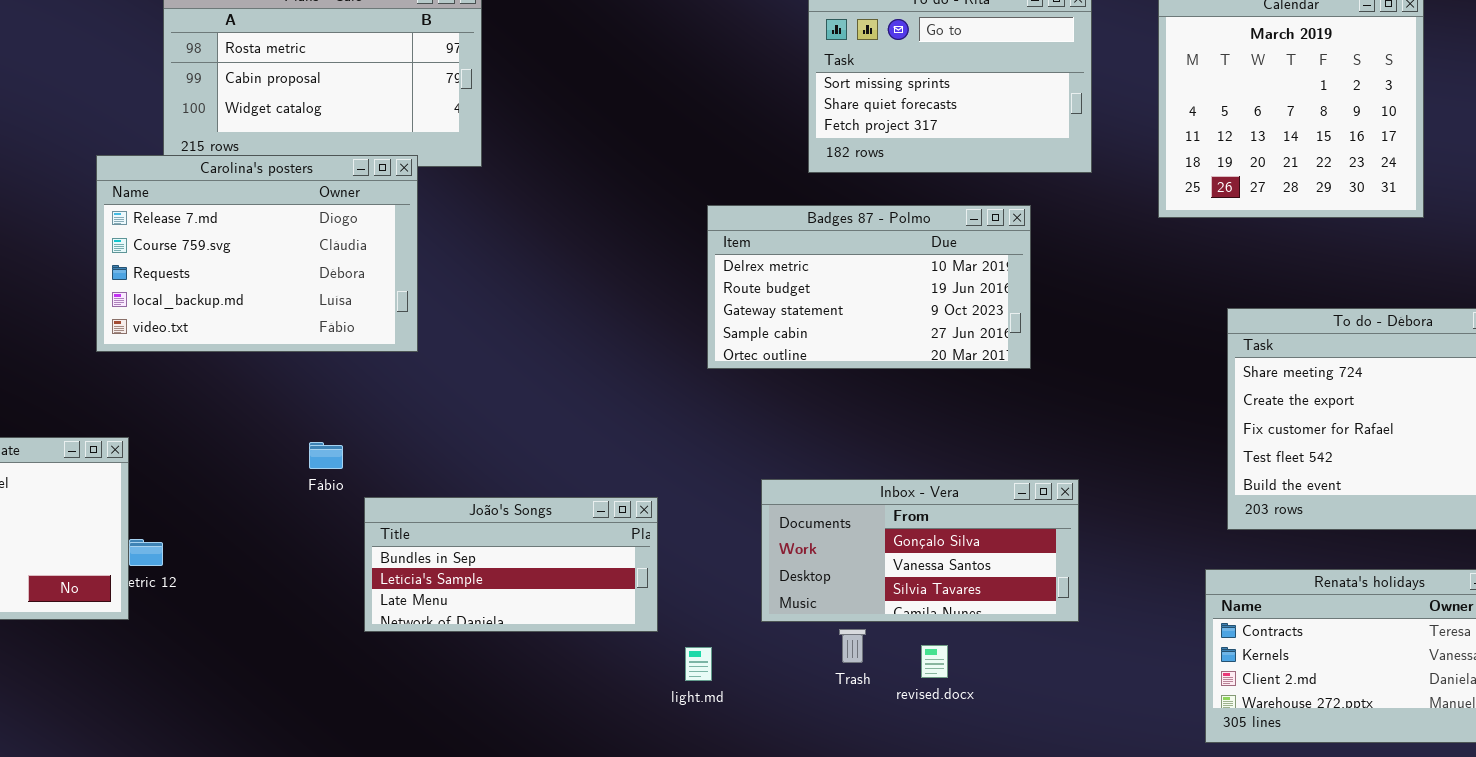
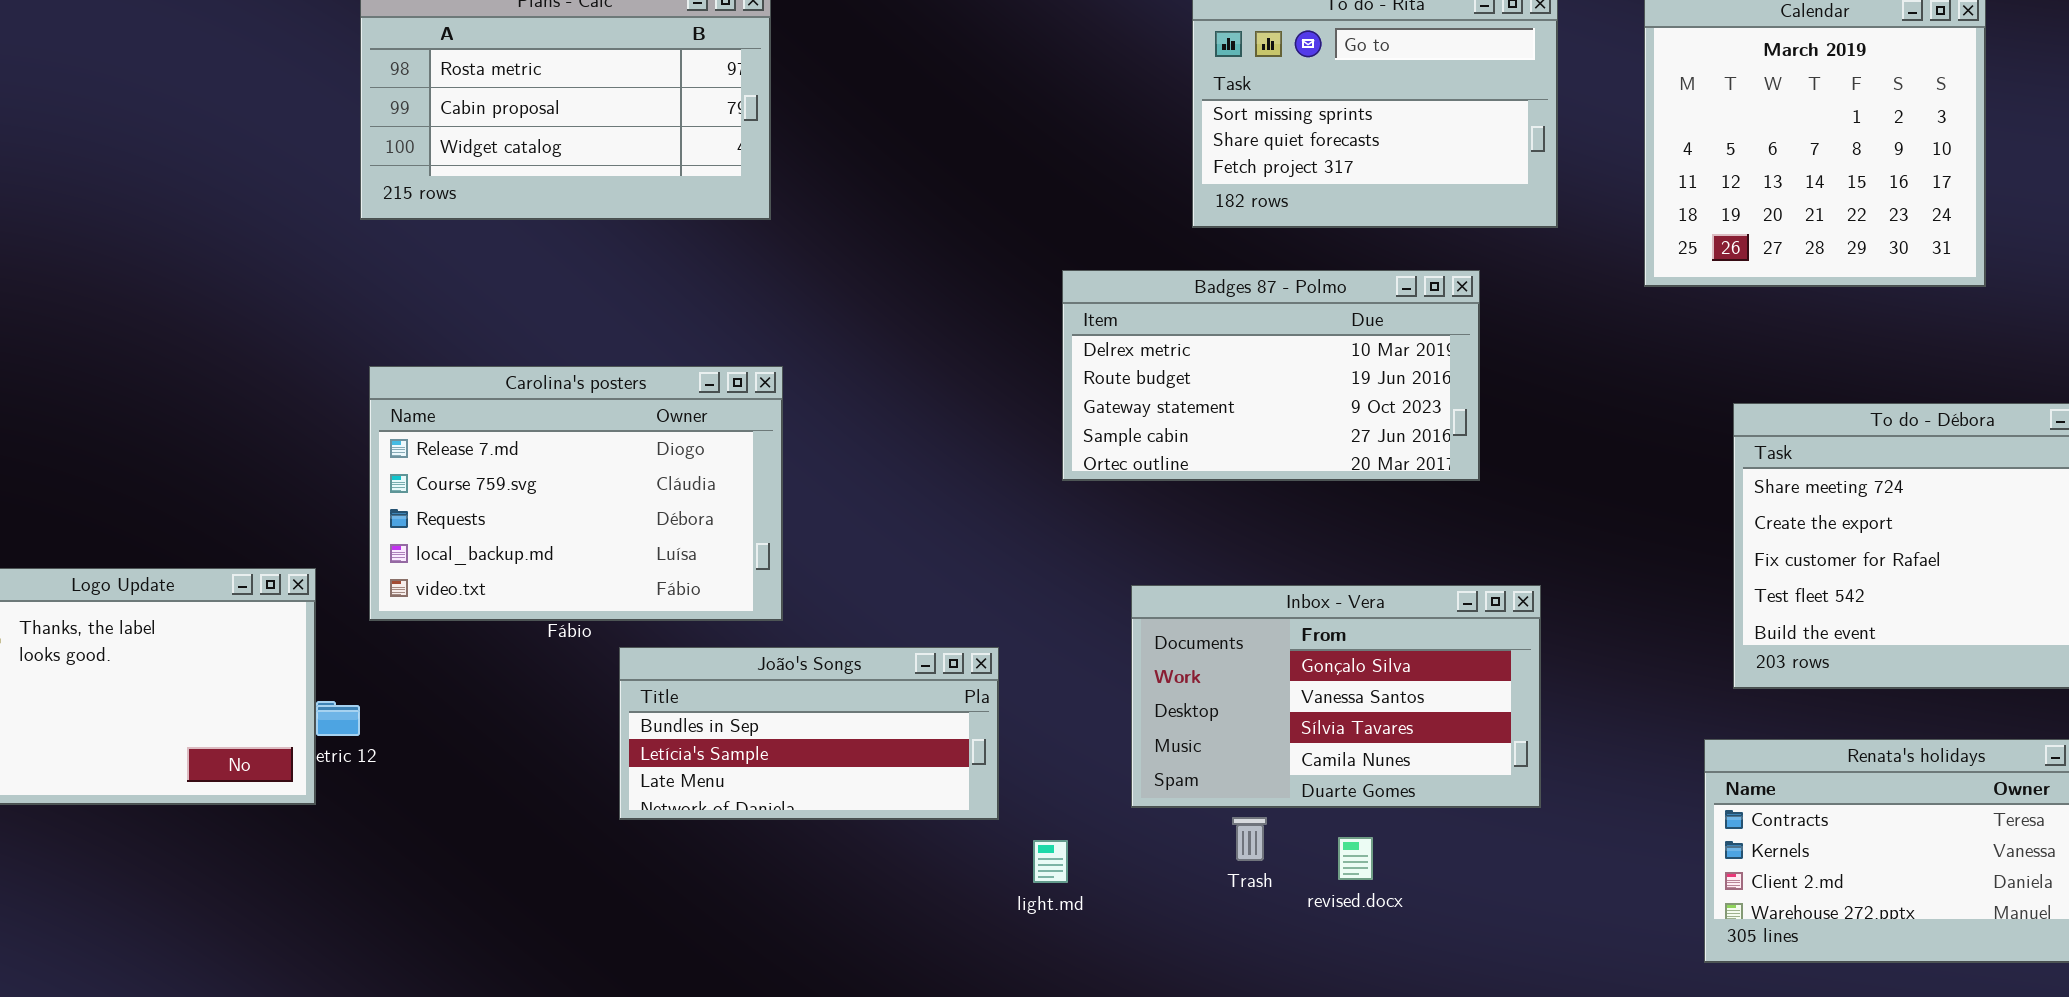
Carolina's posters: [96,155,418,352] -> [369,366,783,621], moved
Inbox - Vera: [761,479,1079,622] -> [1131,585,1541,808], resized

